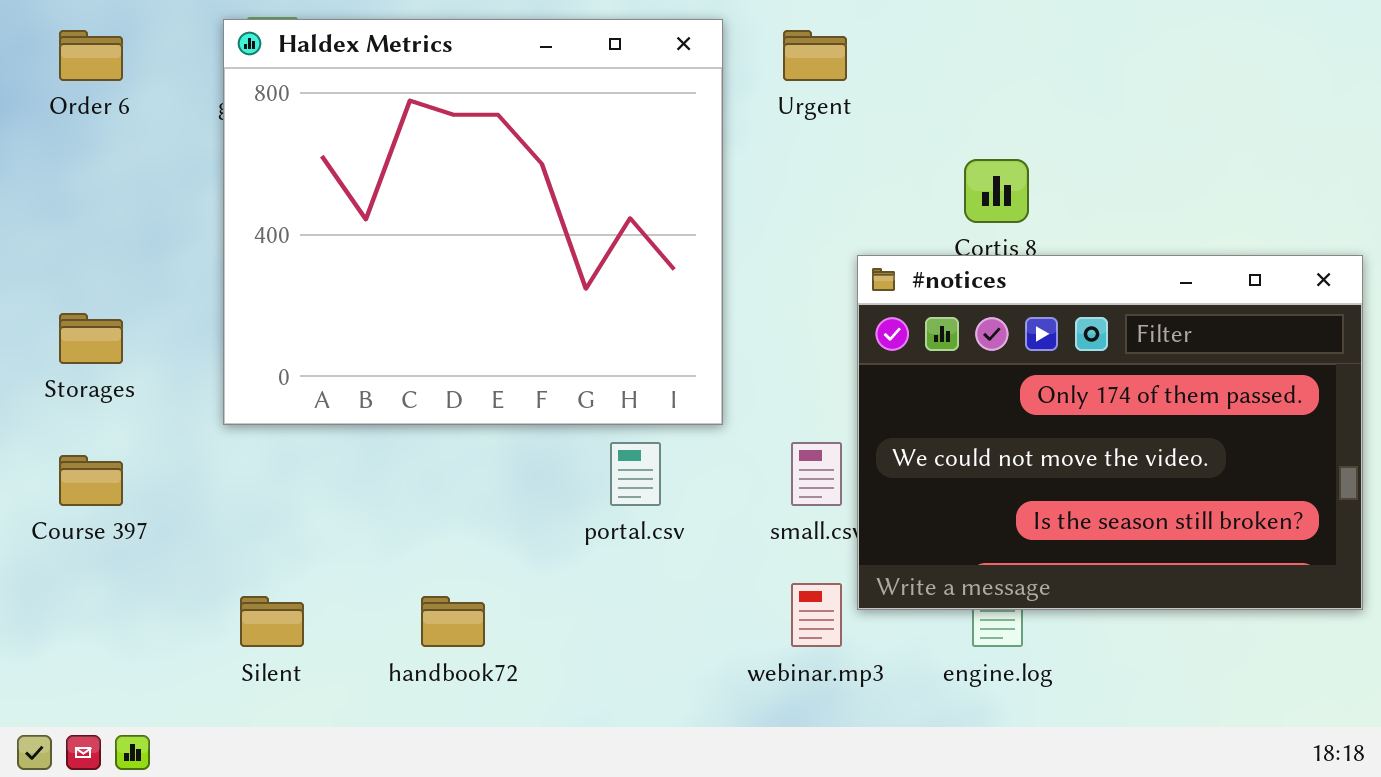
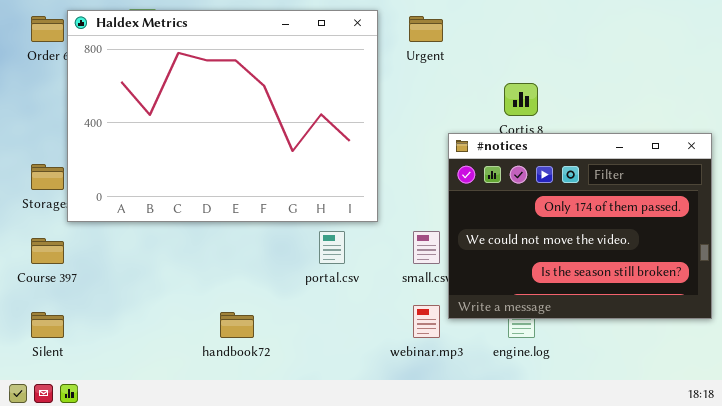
Haldex Metrics: [223,19,723,425] -> [67,10,378,222], resized
Silent: [240,596,304,647] -> [31,312,64,338], moved

